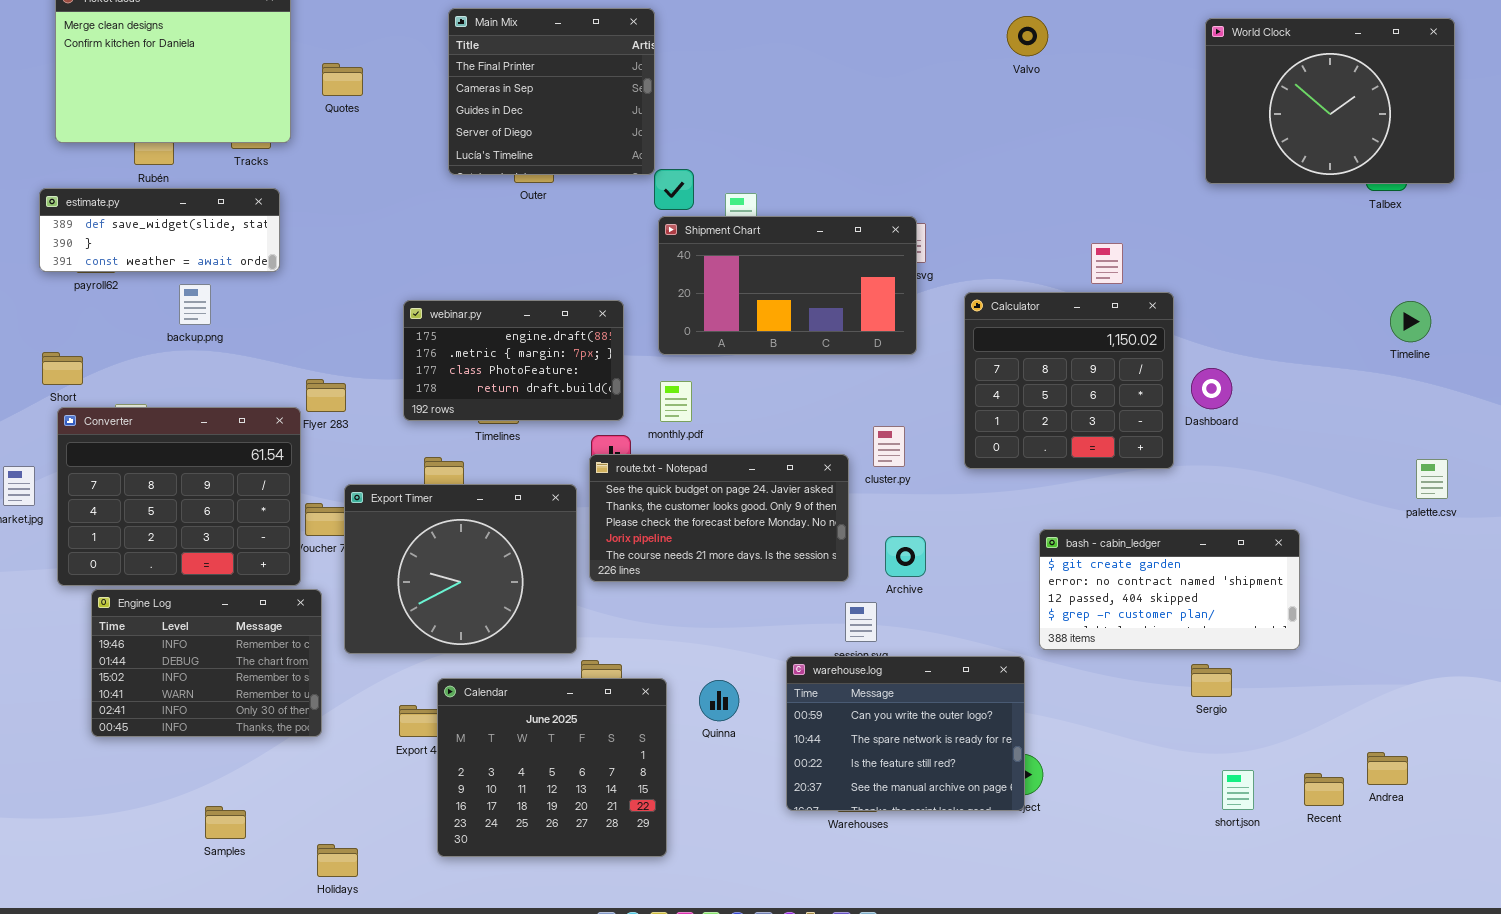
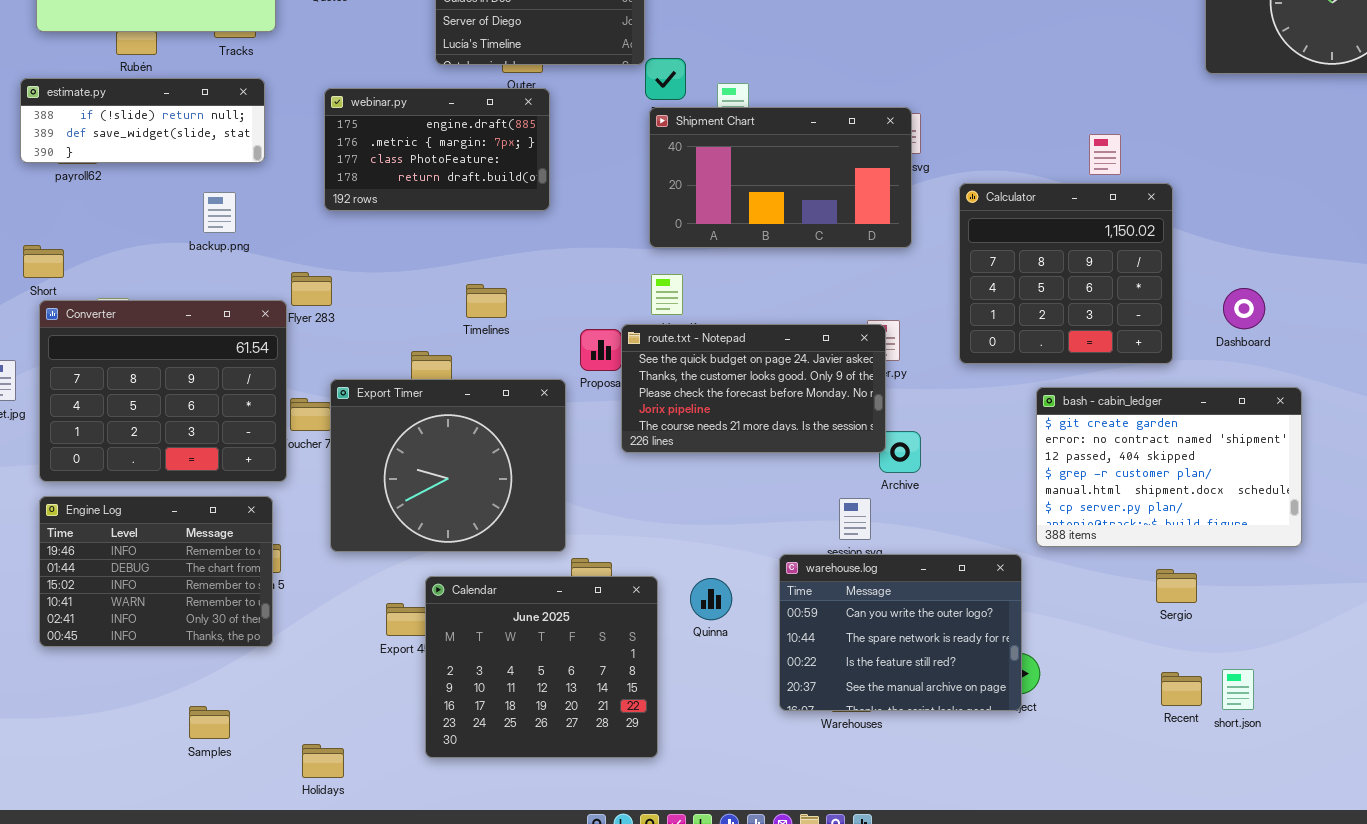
estimate.py: [39,188,280,272] -> [20,78,265,163], scrolled up 1 row
backup.png: [179,284,211,325] -> [203,192,236,233], moved
webinar.py: [403,300,624,421] -> [324,88,550,211], moved
Dashboard: [1191,368,1232,409] -> [1223,288,1265,329], moved
route.txt - Notepad: [589,454,849,582] -> [621,324,886,453], moved
bash - cabin_ledger: [1039,529,1300,650] -> [1036,387,1302,547], resized
Engine Log: [91,589,322,737] -> [39,496,273,647], moved
Sergio: [1191,664,1232,697] -> [1156,569,1197,603], moved
Recent: [1304,773,1344,806] -> [1161,672,1202,706], moved

